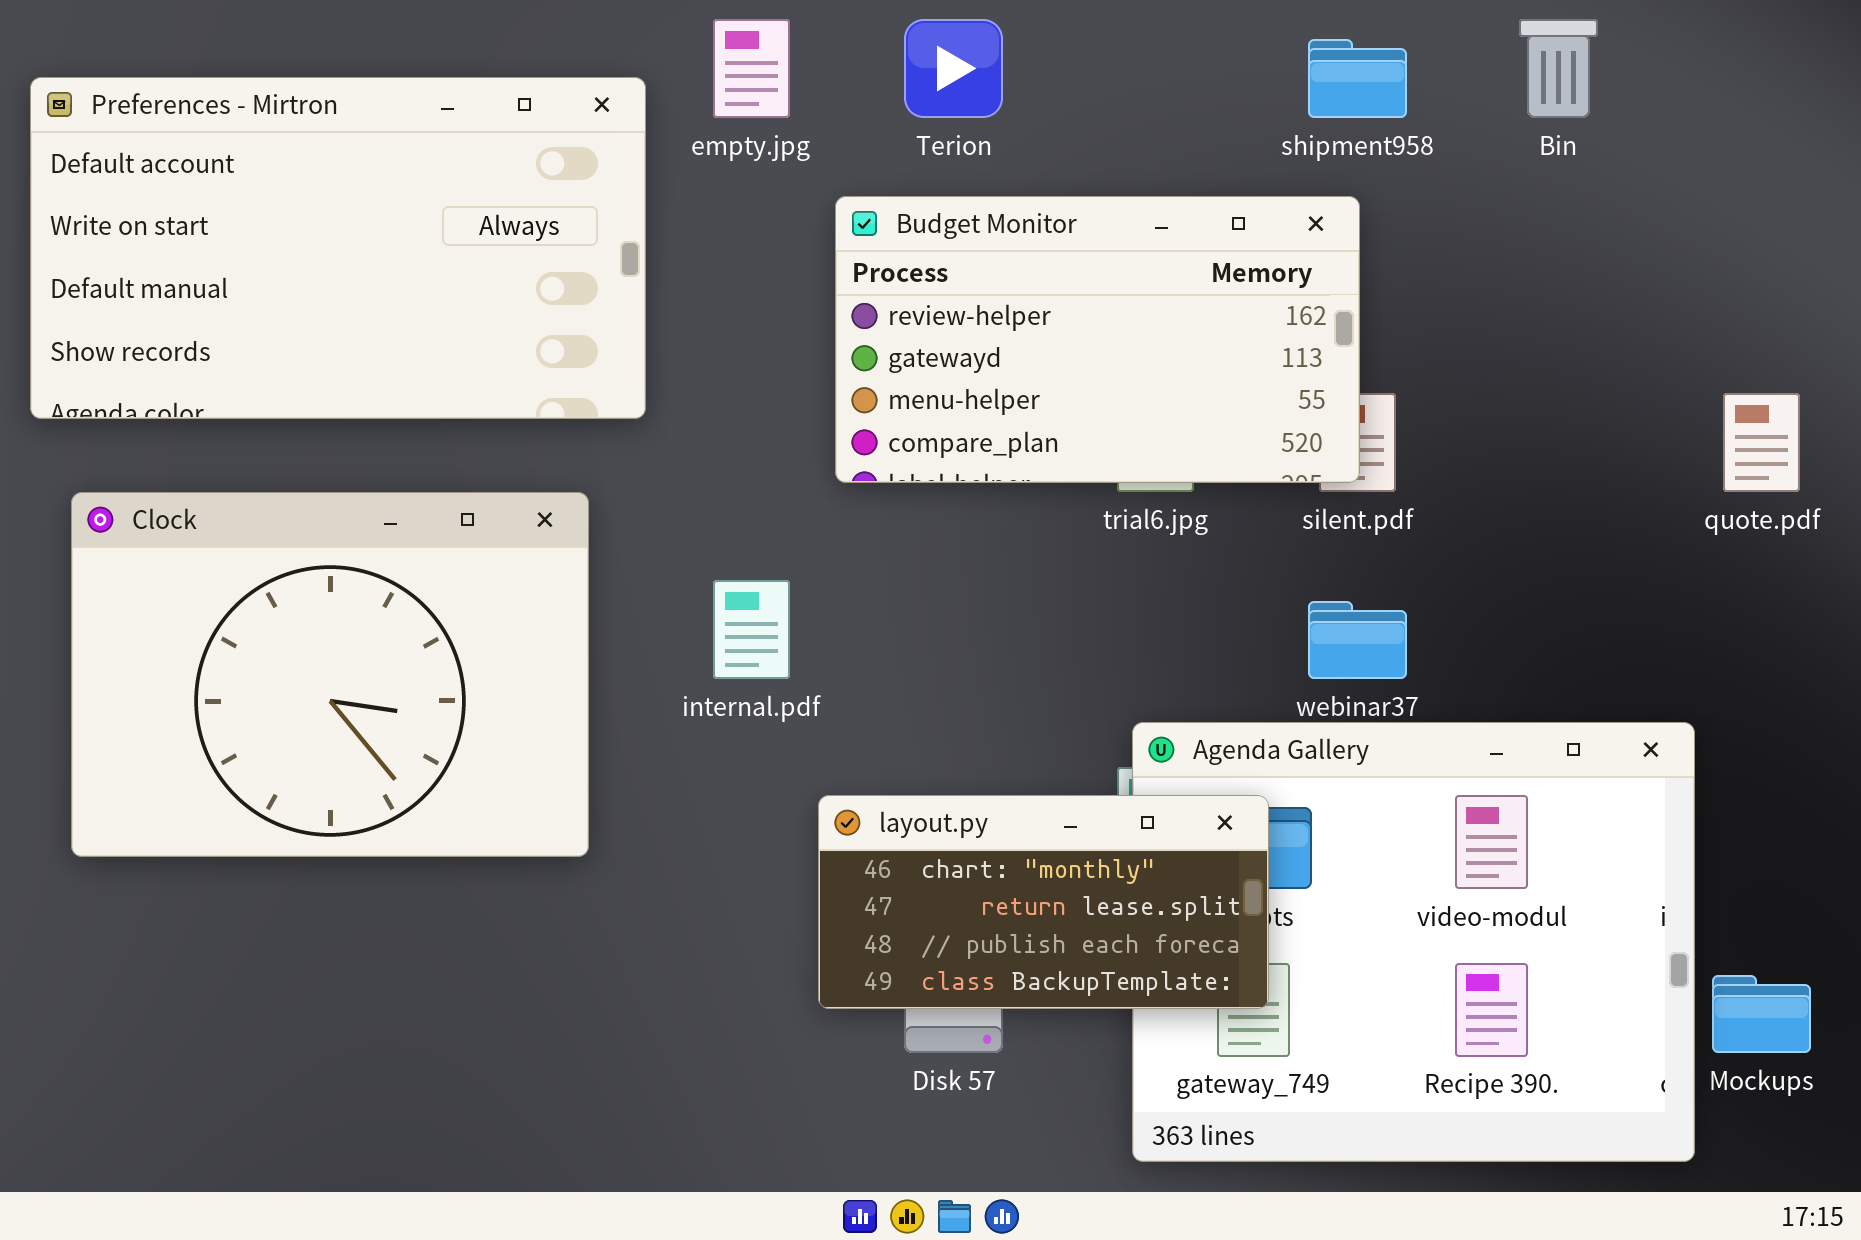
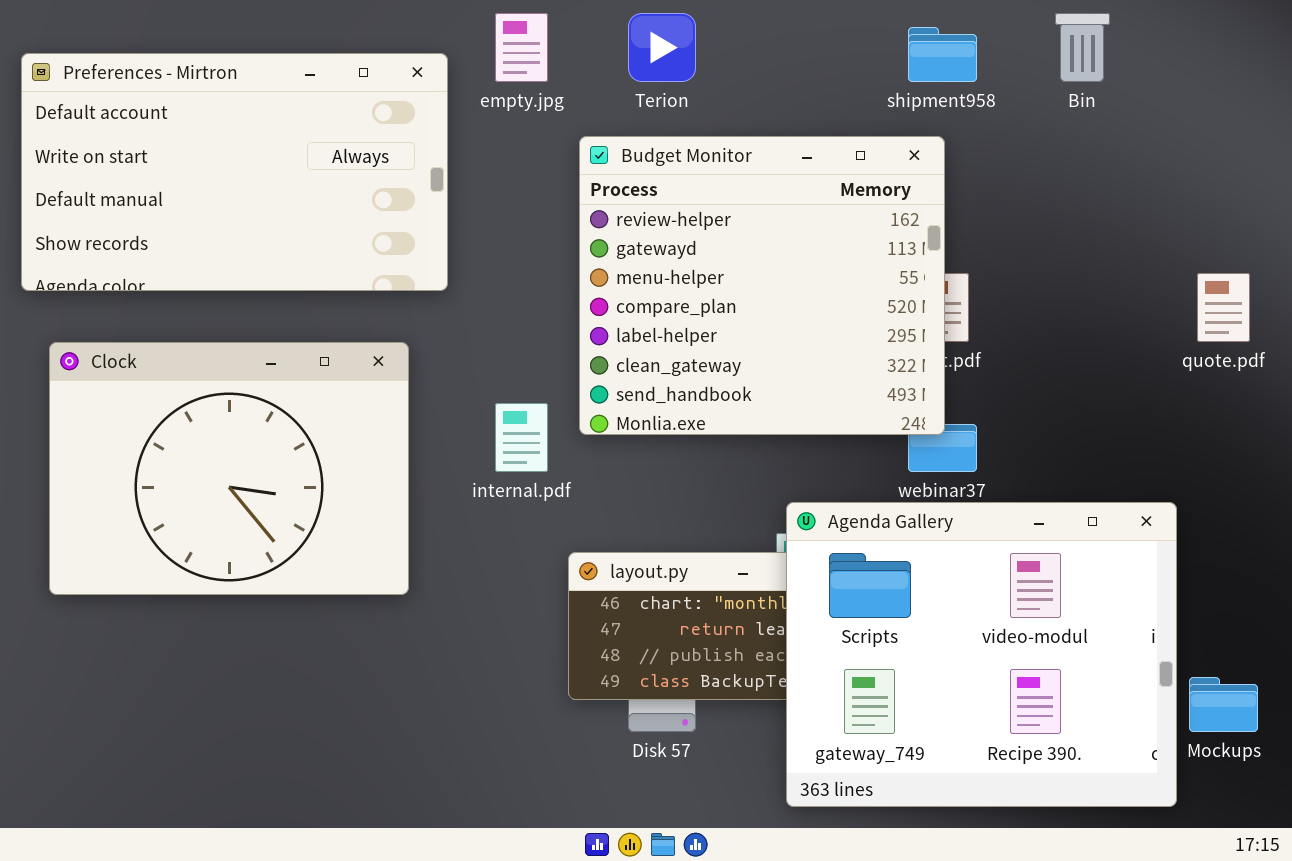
Budget Monitor: [835,196,1360,483] -> [579,136,945,435], resized
Agenda Gallery: [1132,722,1695,1162] -> [786,502,1177,807], raised

